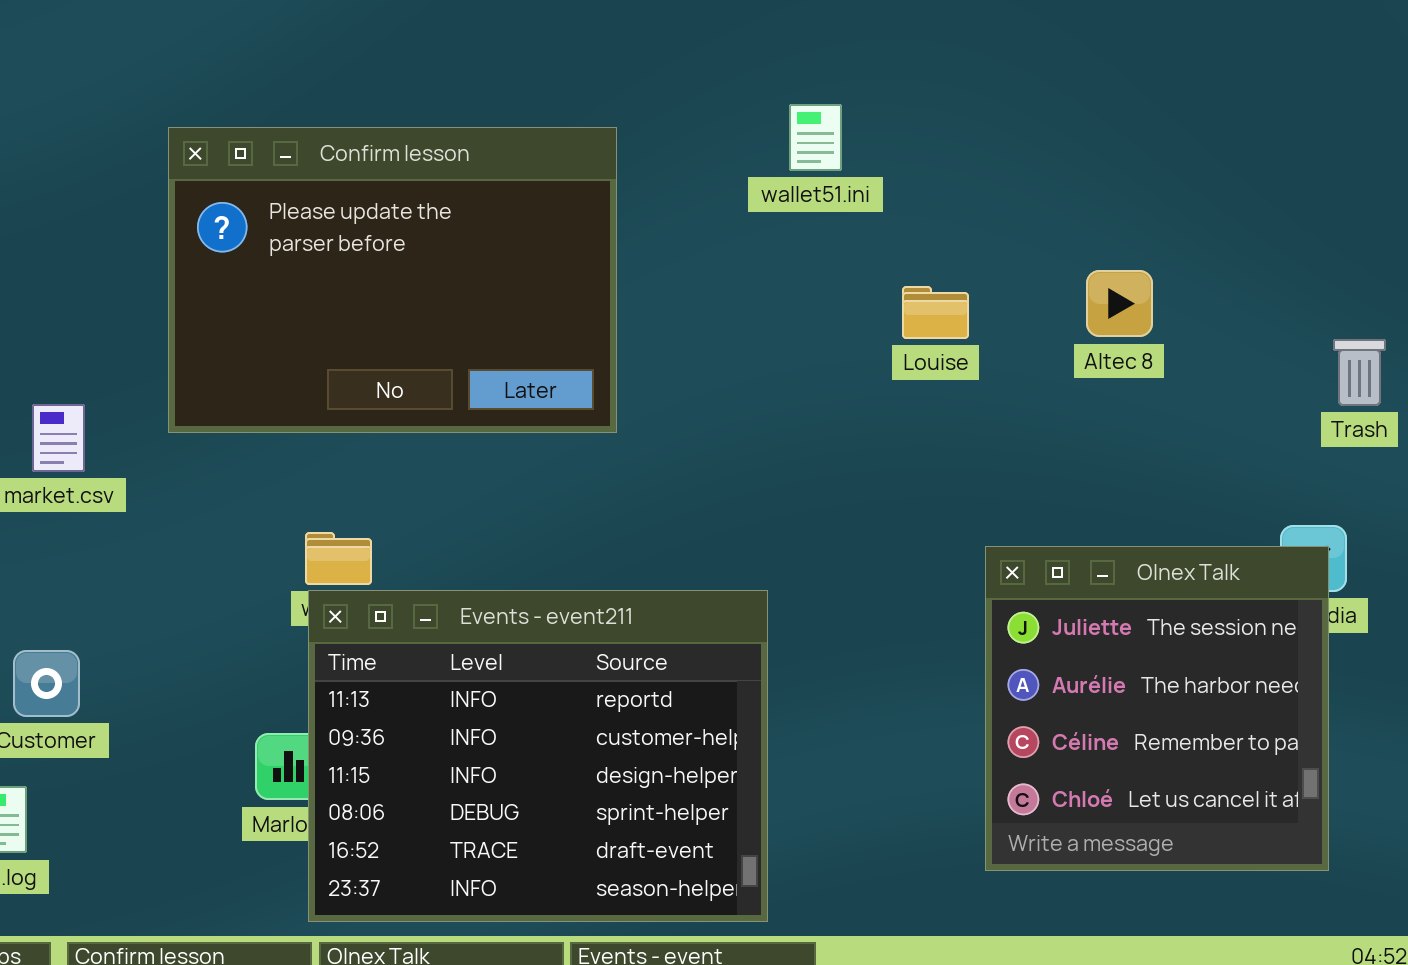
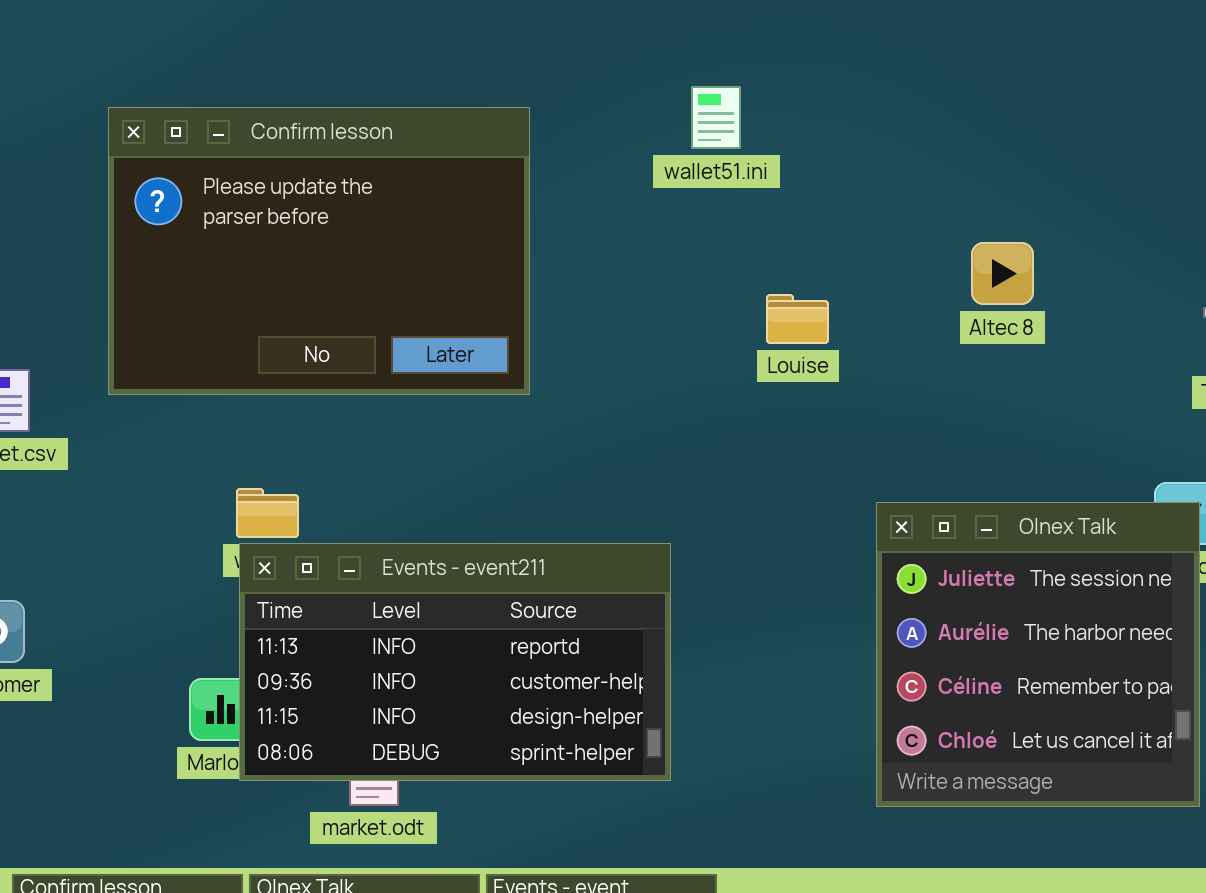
Louise: [902,286,969,339] -> [766,294,829,344], moved
Events - event211: [308,590,768,922] -> [239,543,671,781], resized

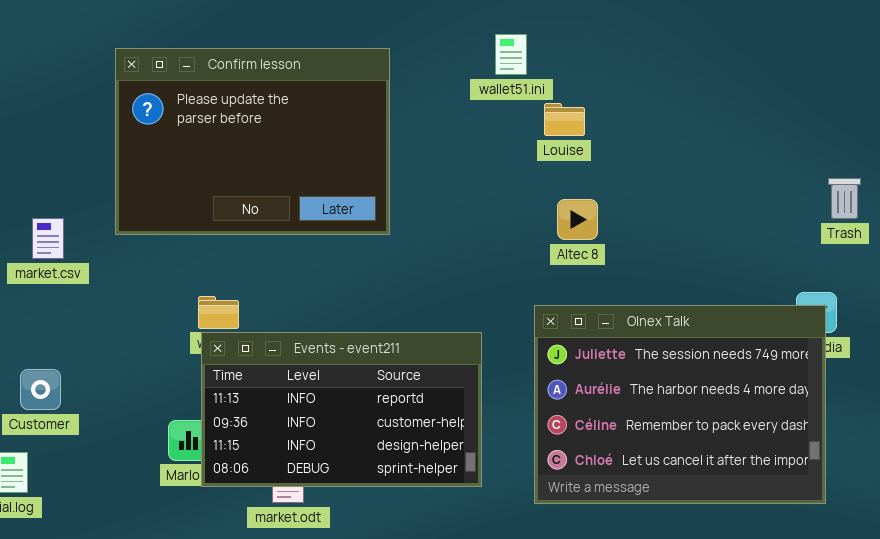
Altec 8: [971,242,1034,305] -> [557,199,598,240], moved
Louise: [766,294,829,344] -> [544,103,585,136], moved
Olnex Talk: [876,502,1200,807] -> [534,305,826,504], resized

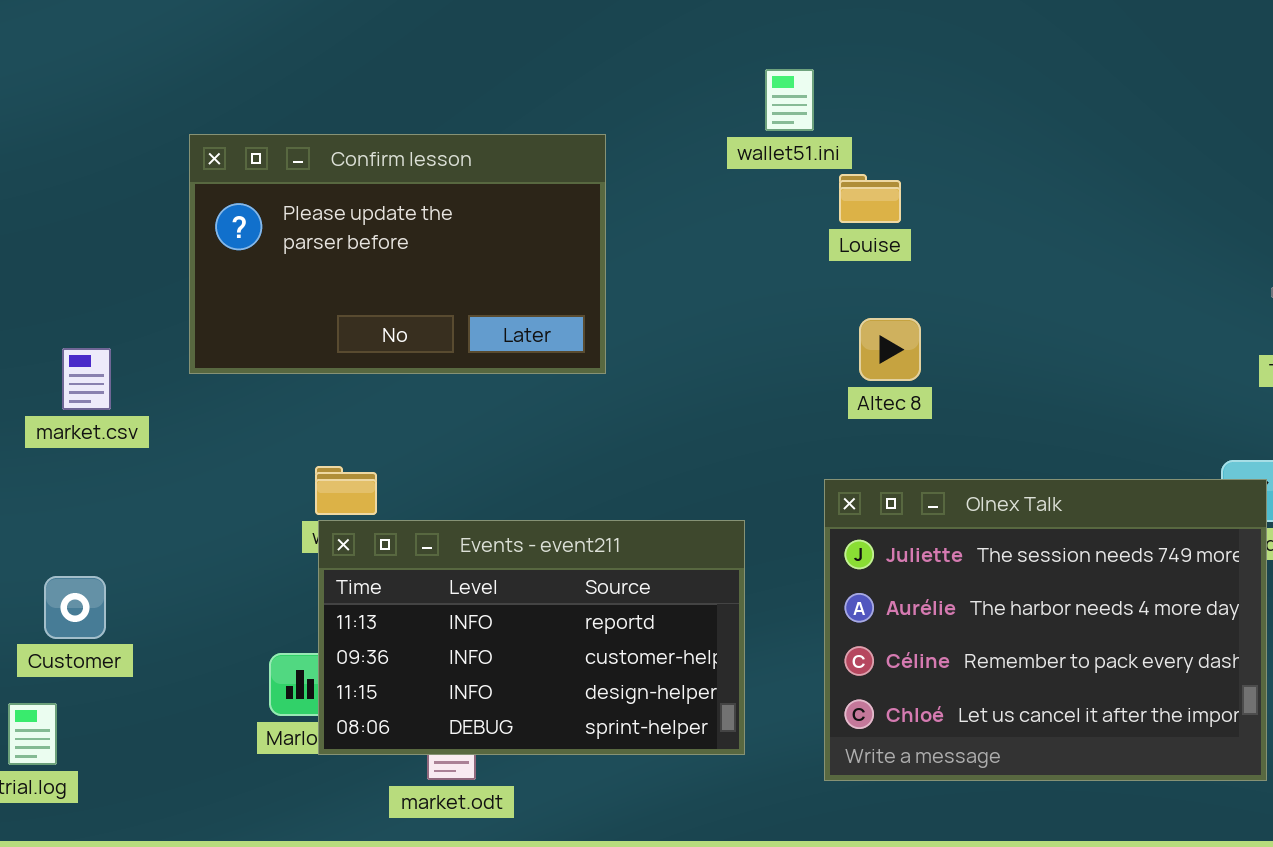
Confirm lesson: [115,48,390,235] -> [189,134,606,374], resized

